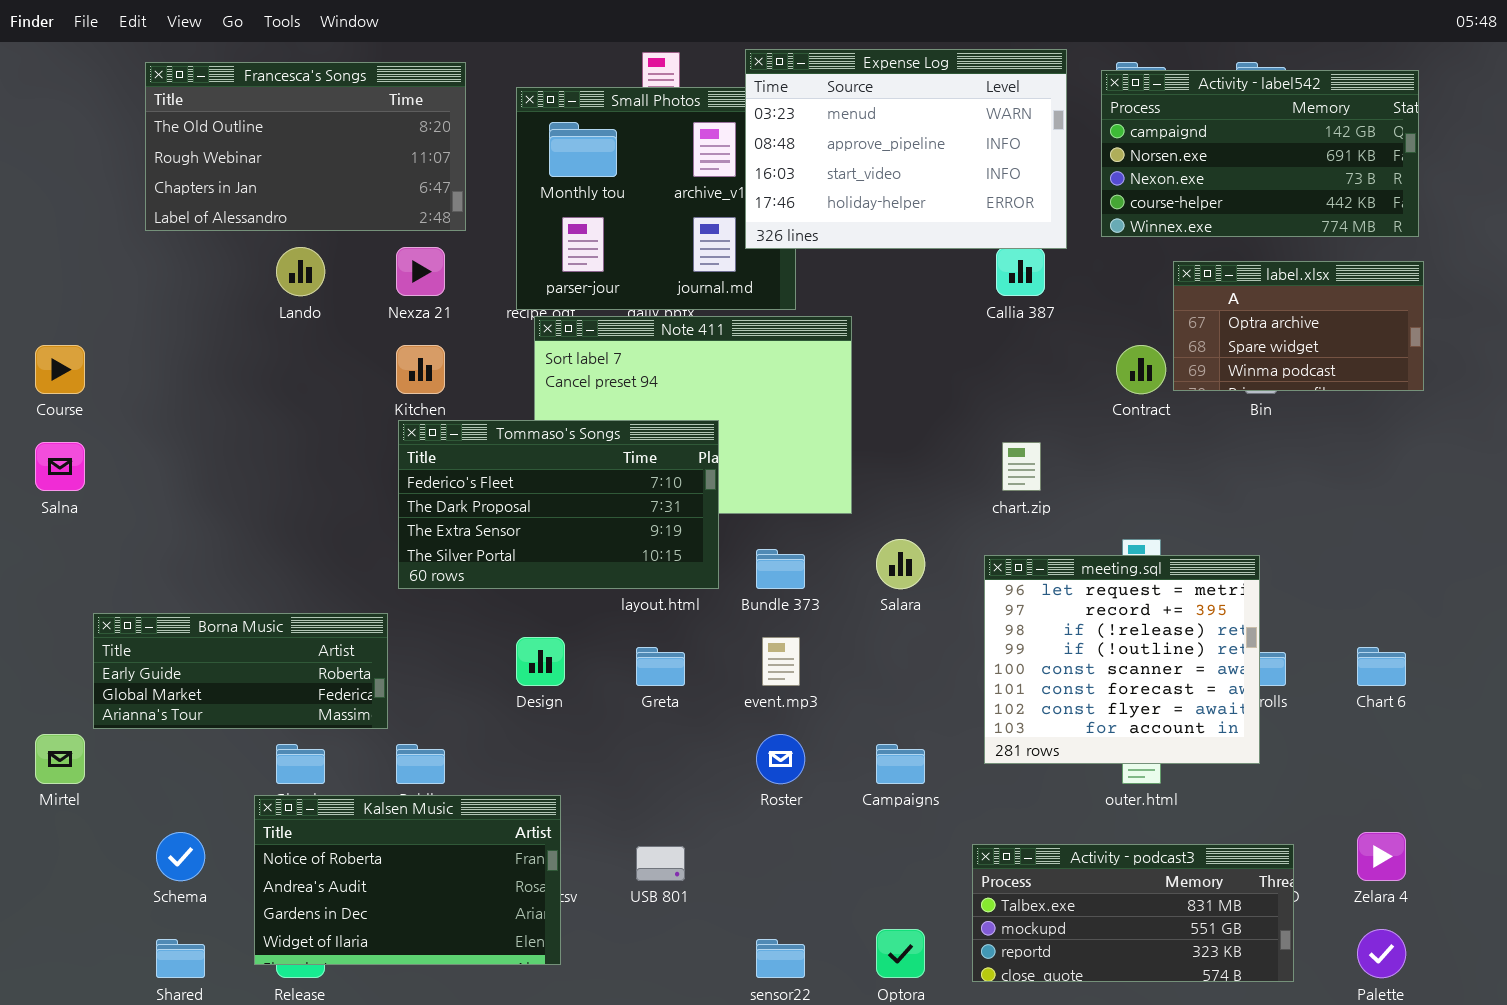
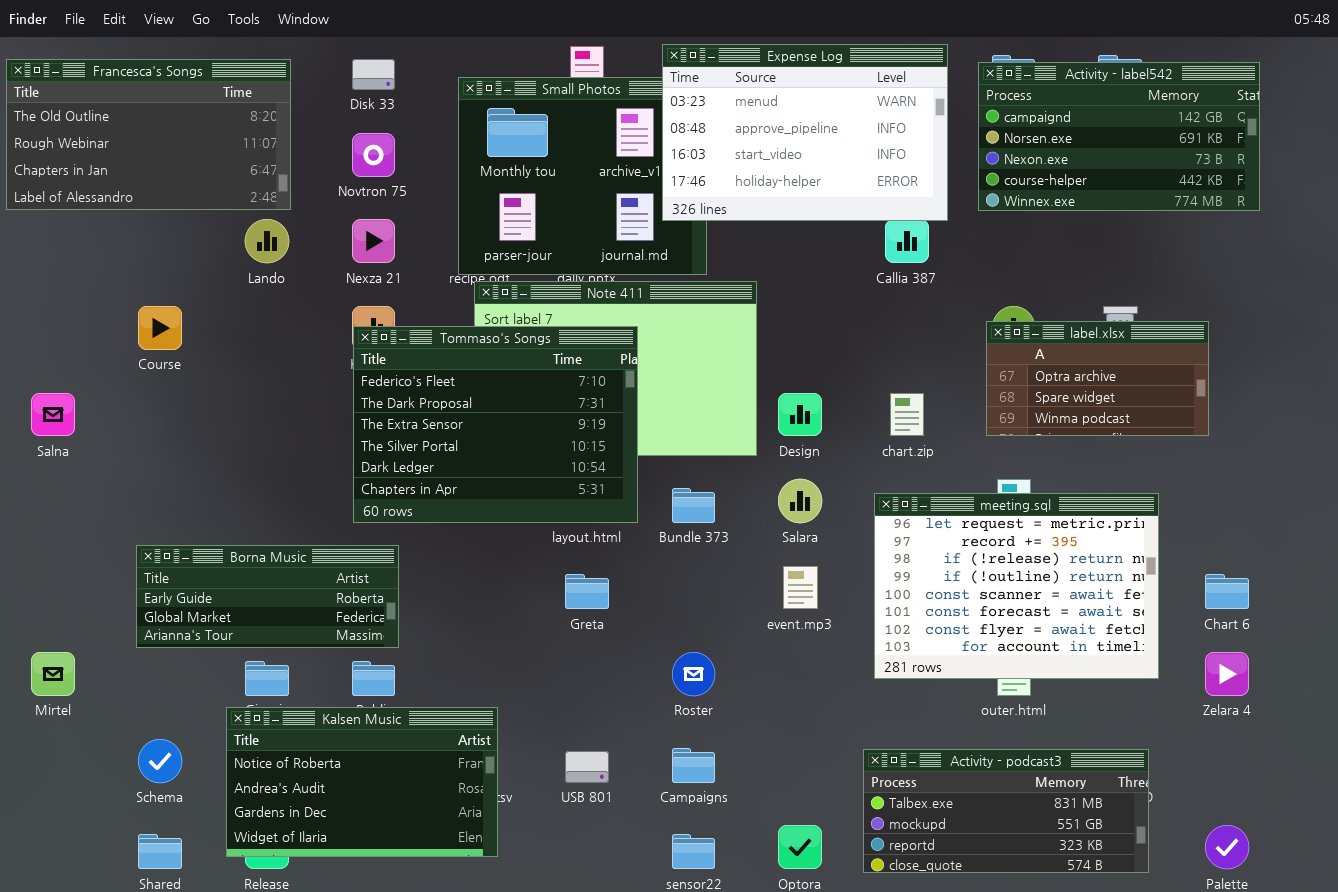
Francesca's Songs: [145,62,466,231] -> [6,59,291,210], moved
label.xlsx: [1173,261,1424,391] -> [986,321,1209,436], moved
Course: [35,345,85,394] -> [138,306,182,350], moved
Tommaso's Songs: [398,420,719,589] -> [353,326,638,523], resized
meeting.sql: [984,555,1260,764] -> [874,493,1159,679], resized
Borna Music: [93,613,388,729] -> [136,545,399,648], moved
Design: [516,637,565,686] -> [778,393,822,436], moved
event.mp3: [762,637,800,686] -> [783,566,818,609], moved
Campaigns: [876,744,925,784] -> [672,748,715,783], moved
Zelara 4: [1357,832,1406,881] -> [1205,652,1249,696], moved

